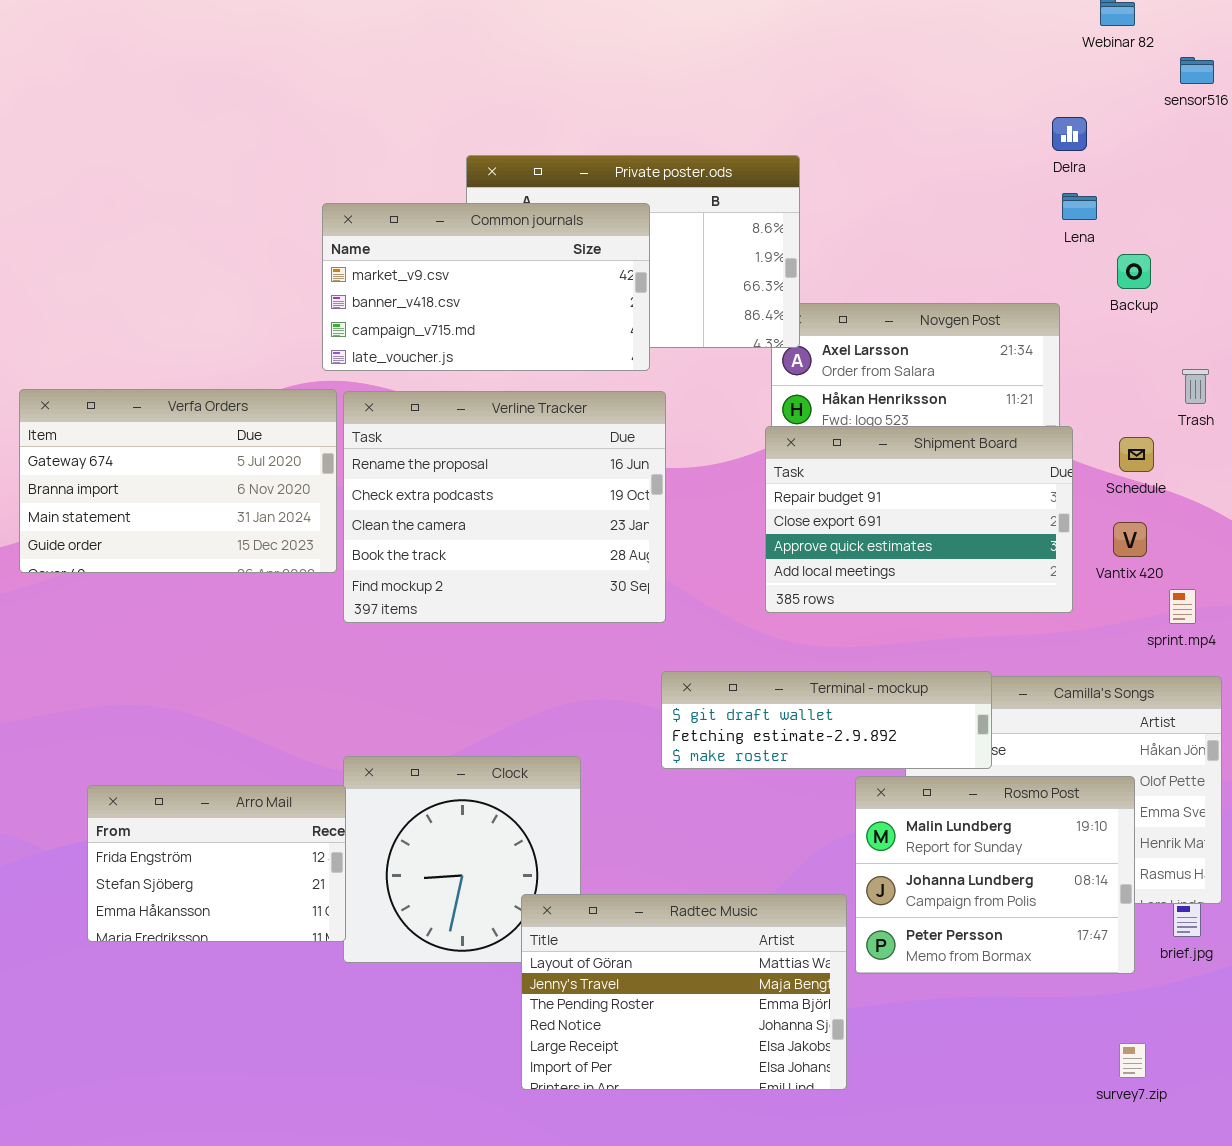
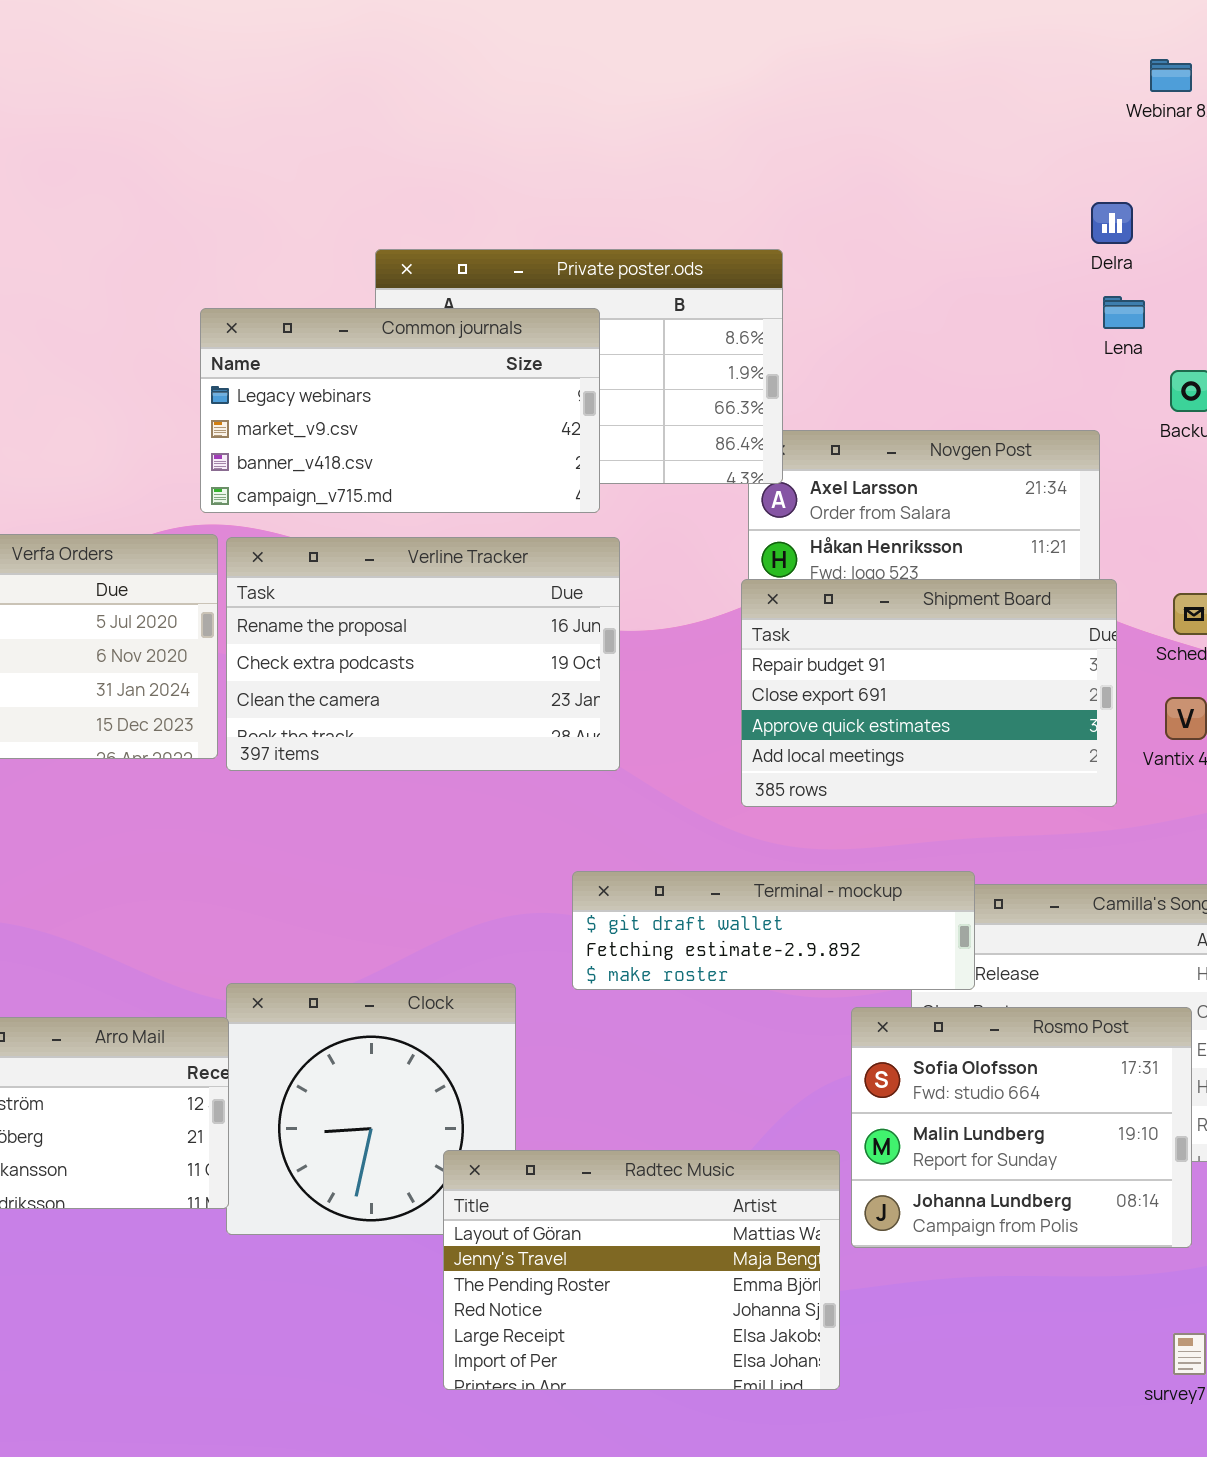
Common journals: [322,203,650,371] -> [200,308,600,513], scrolled up 1 row
Verline Tracker: [343,391,666,623] -> [226,537,620,771], resized
Terminal - mockup: [661,671,992,769] -> [572,871,975,990], moved
Rosmo Post: [855,776,1135,974] -> [851,1007,1192,1248], scrolled up 1 row

